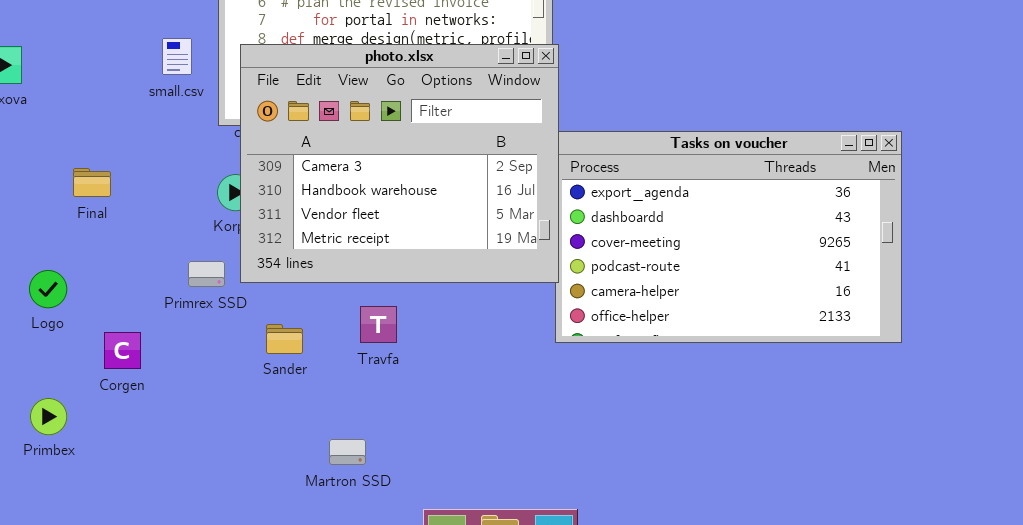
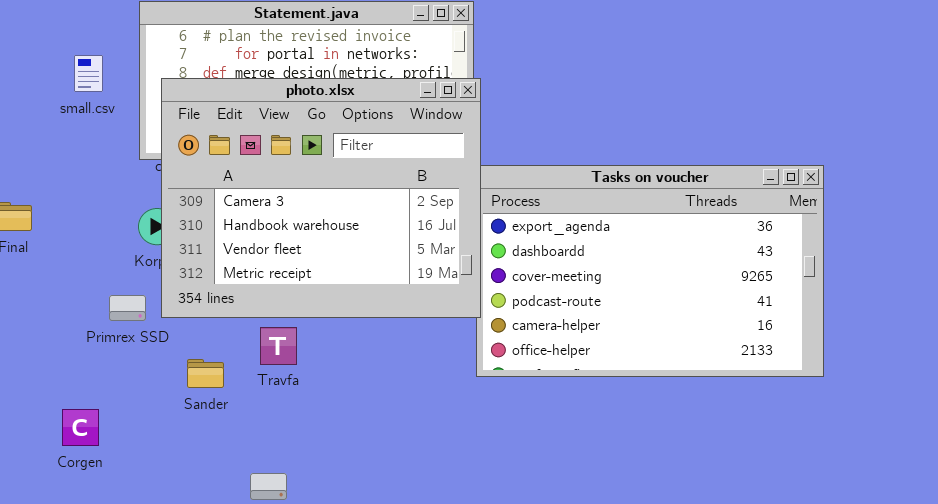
small.csv: [162,38,192,75] -> [74,55,103,92], moved
Travfa: [360,306,397,343] -> [260,327,297,365], moved
Corgen: [104,332,141,369] -> [62,409,99,446], moved

